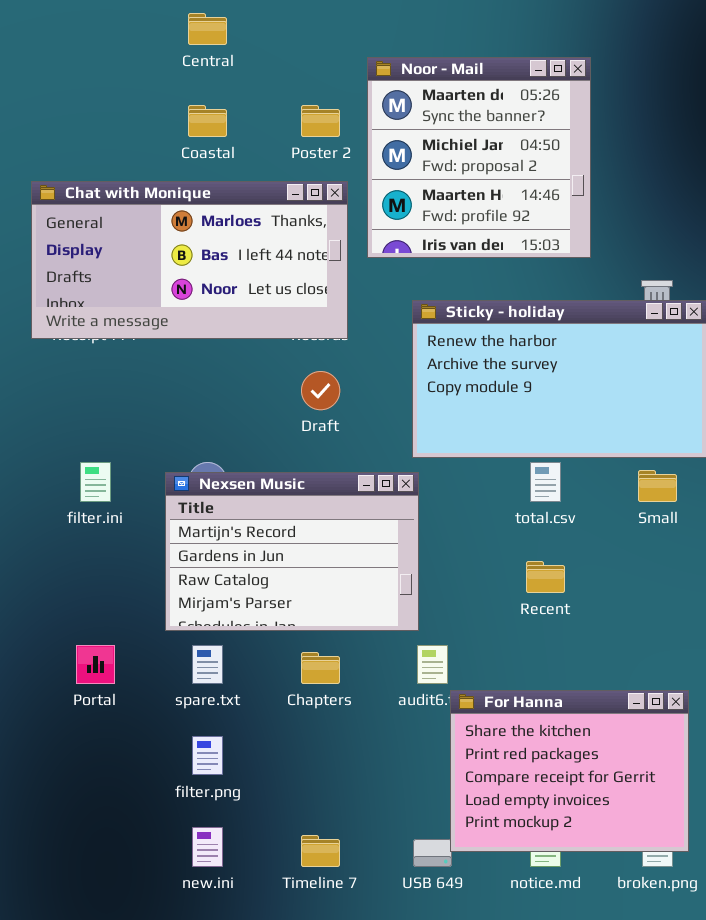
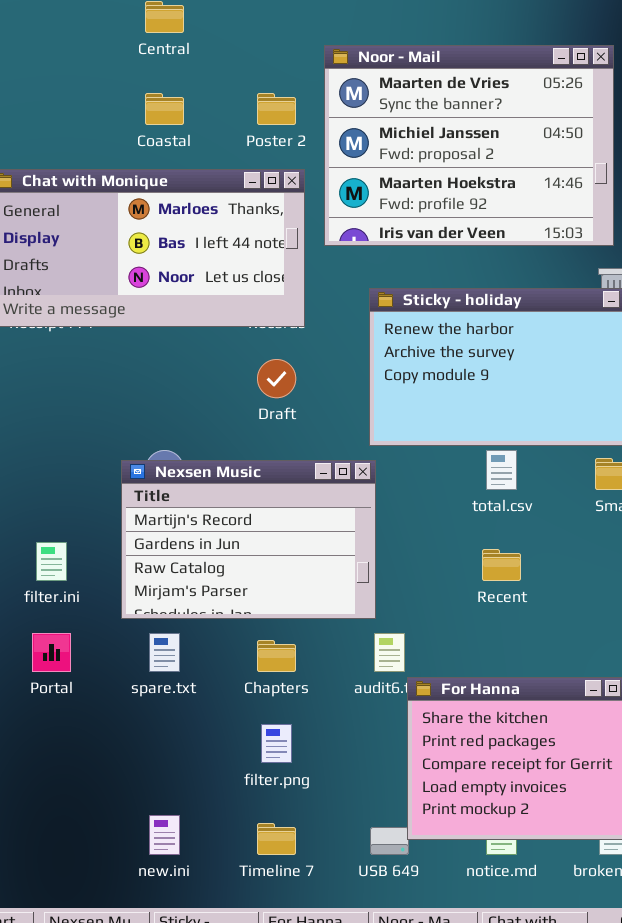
Noor - Mail: [367,57,591,258] -> [324,45,614,246], resized
filter.ini: [80,462,111,502] -> [36,542,67,581], moved
filter.png: [192,736,223,775] -> [261,724,292,763], moved

